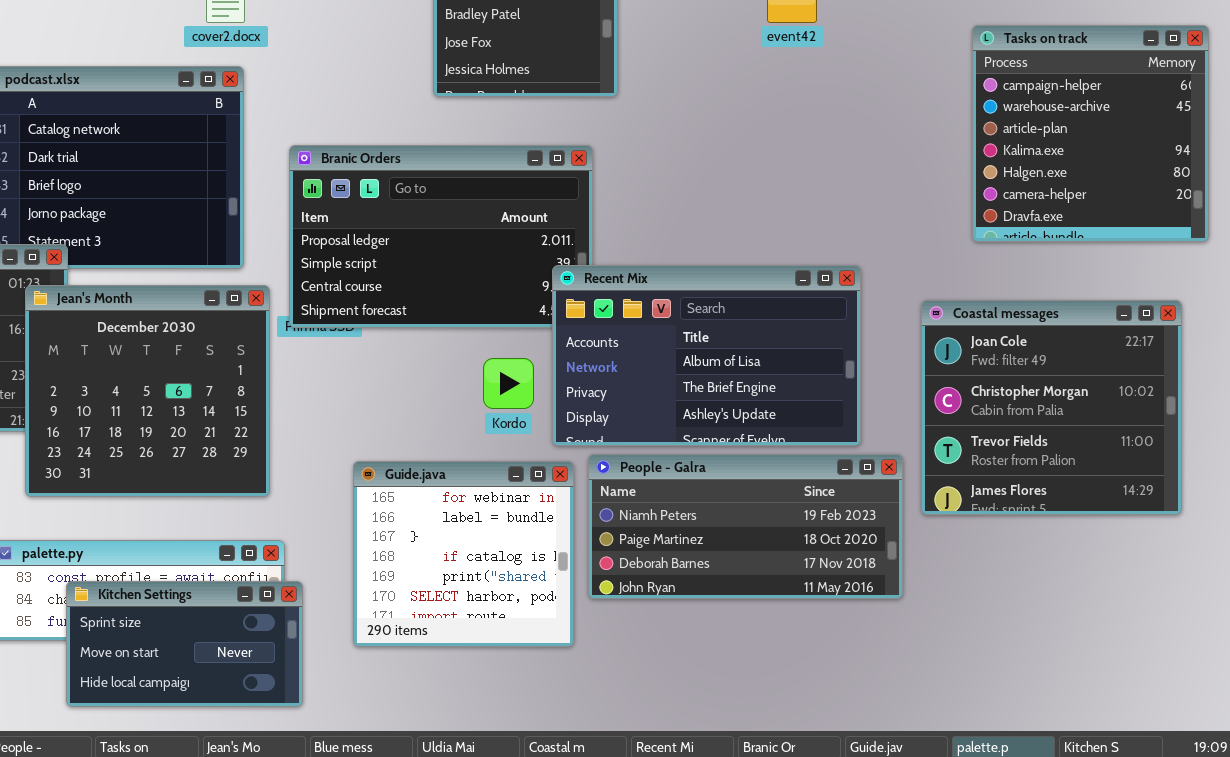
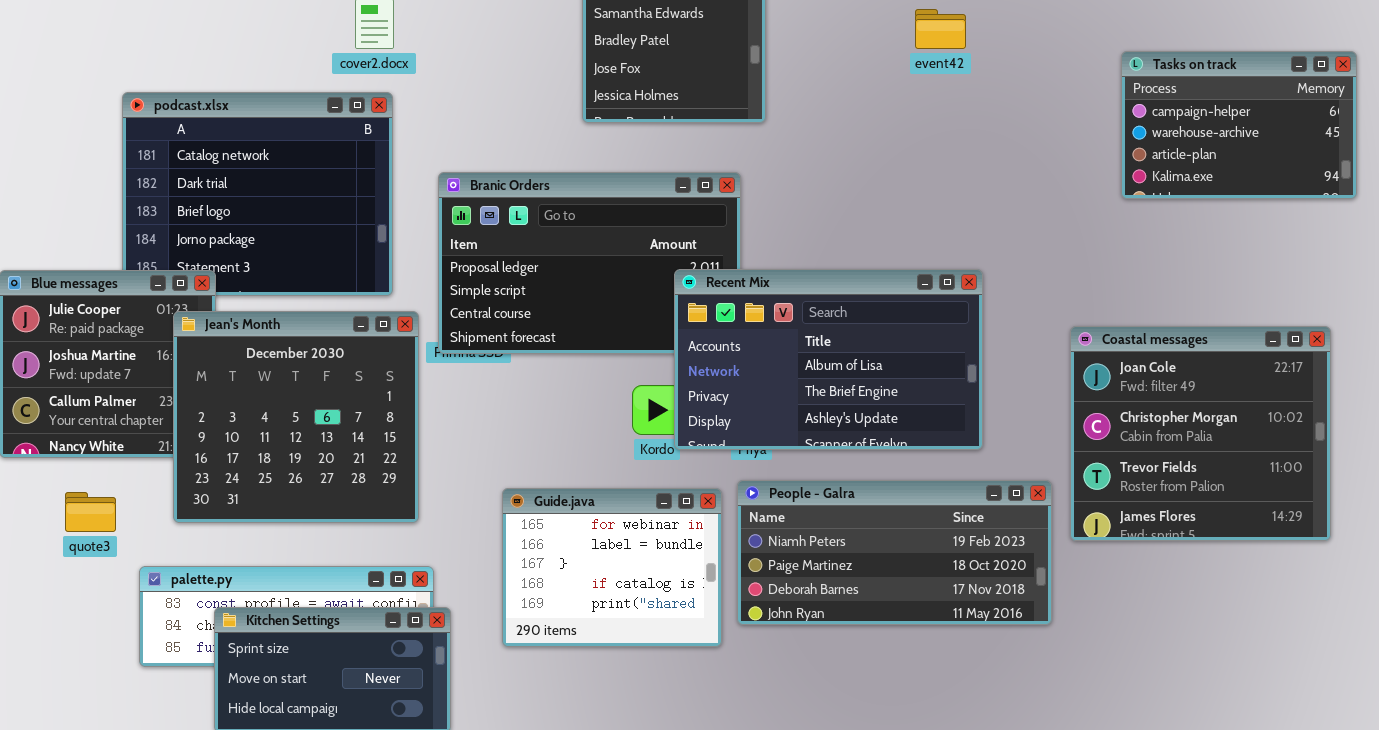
Tasks on track: [972,25,1209,242] -> [1121,51,1357,199], resized
Recent Mix: [552,265,861,446] -> [674,269,983,450], moved
Guide.java: [353,461,574,647] -> [502,488,722,647], resized

